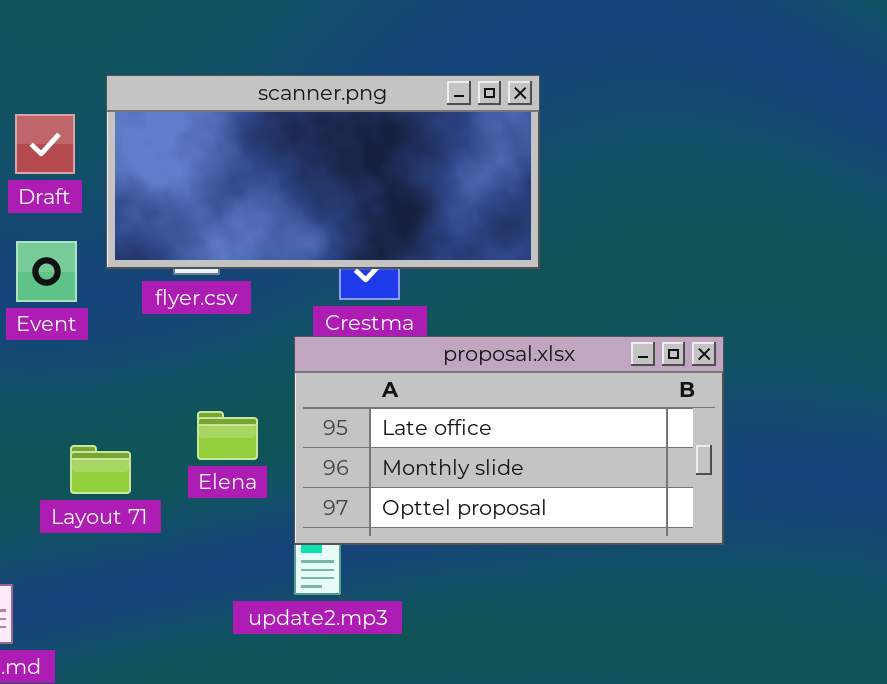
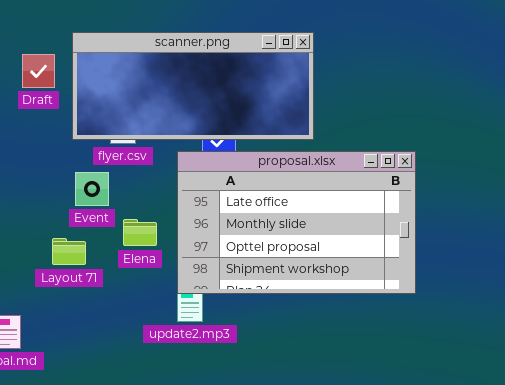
Event: [16,241,77,302] -> [75,172,109,206], moved
proposal.xlsx: [294,336,724,545] -> [177,151,416,294], resized

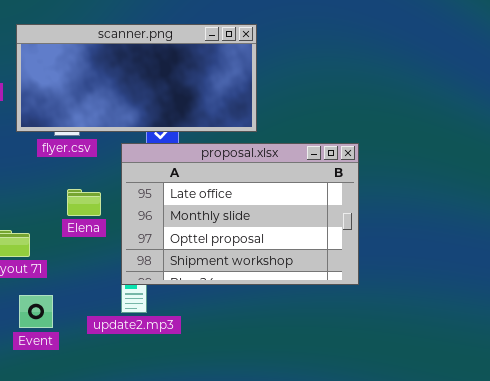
Event: [75,172,109,206] -> [19,295,53,328], moved
Elena: [123,219,157,246] -> [67,189,101,216], moved

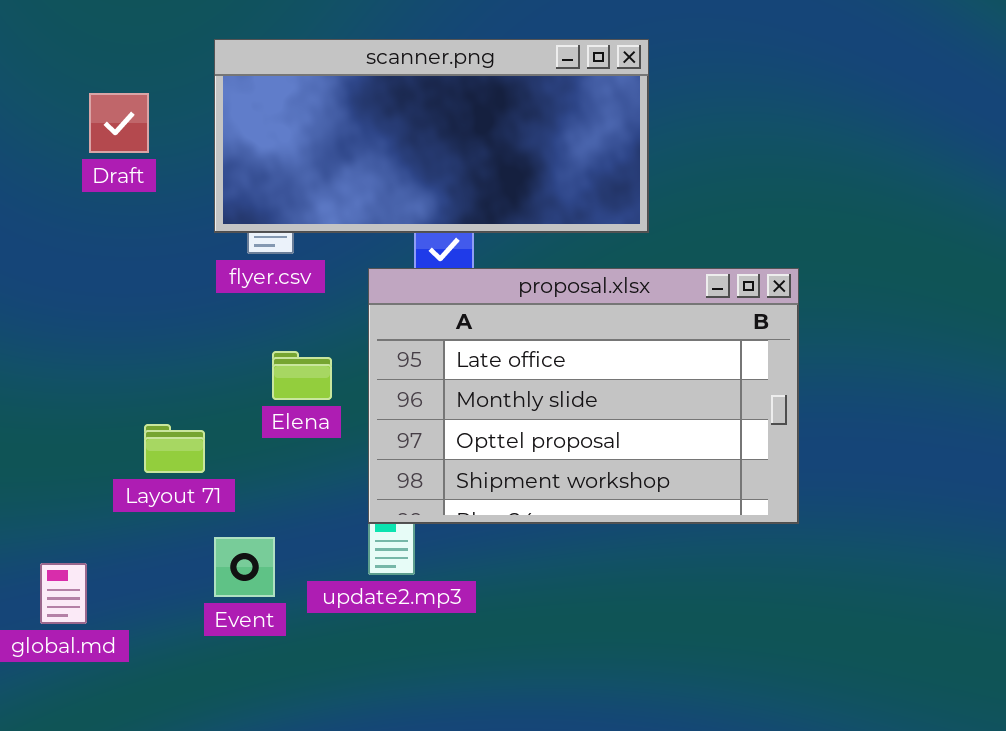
scanner.png: [16,24,257,132] -> [214,39,649,233], moved
Event: [19,295,53,328] -> [214,537,275,597], moved

